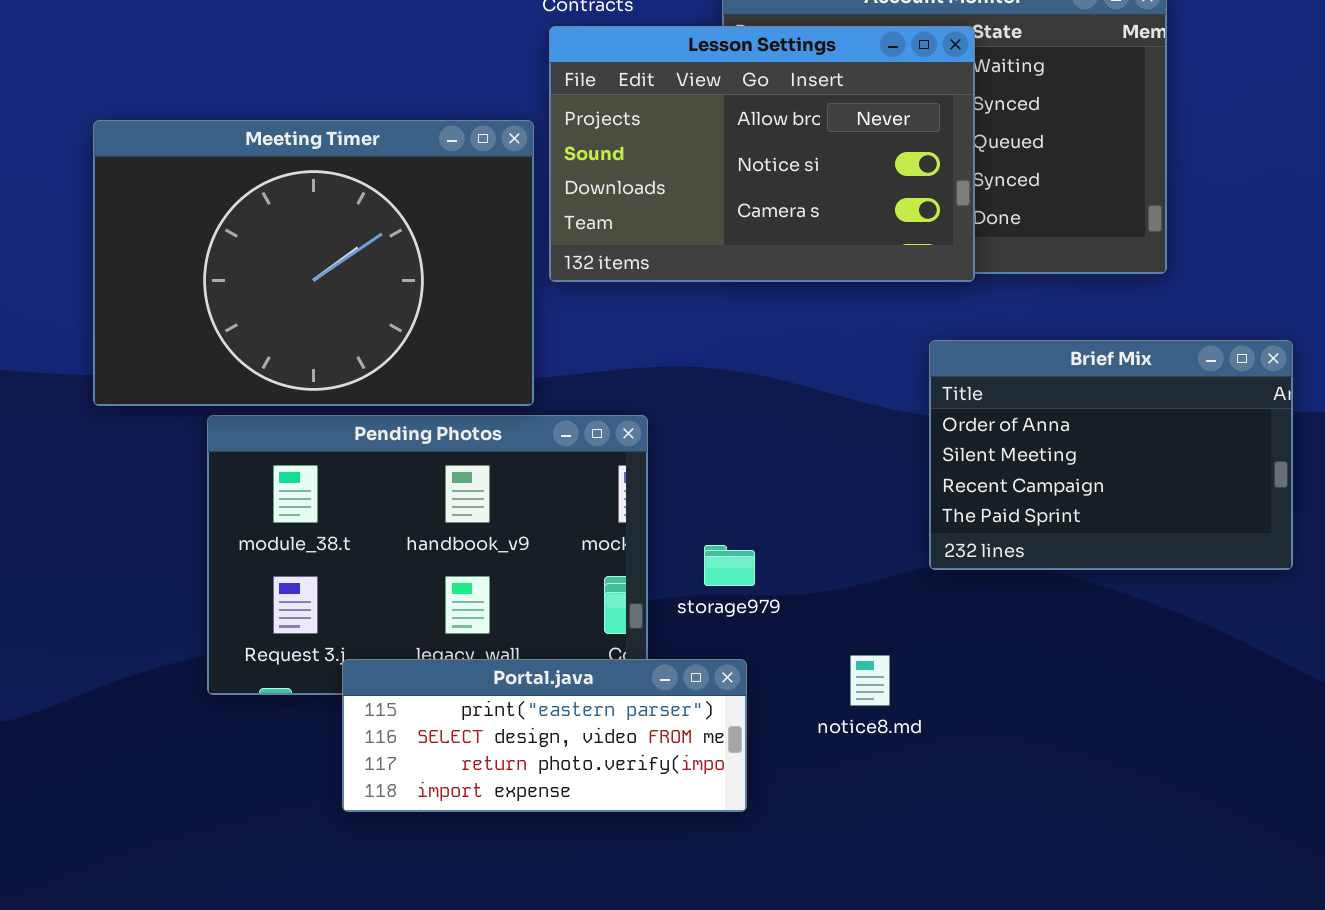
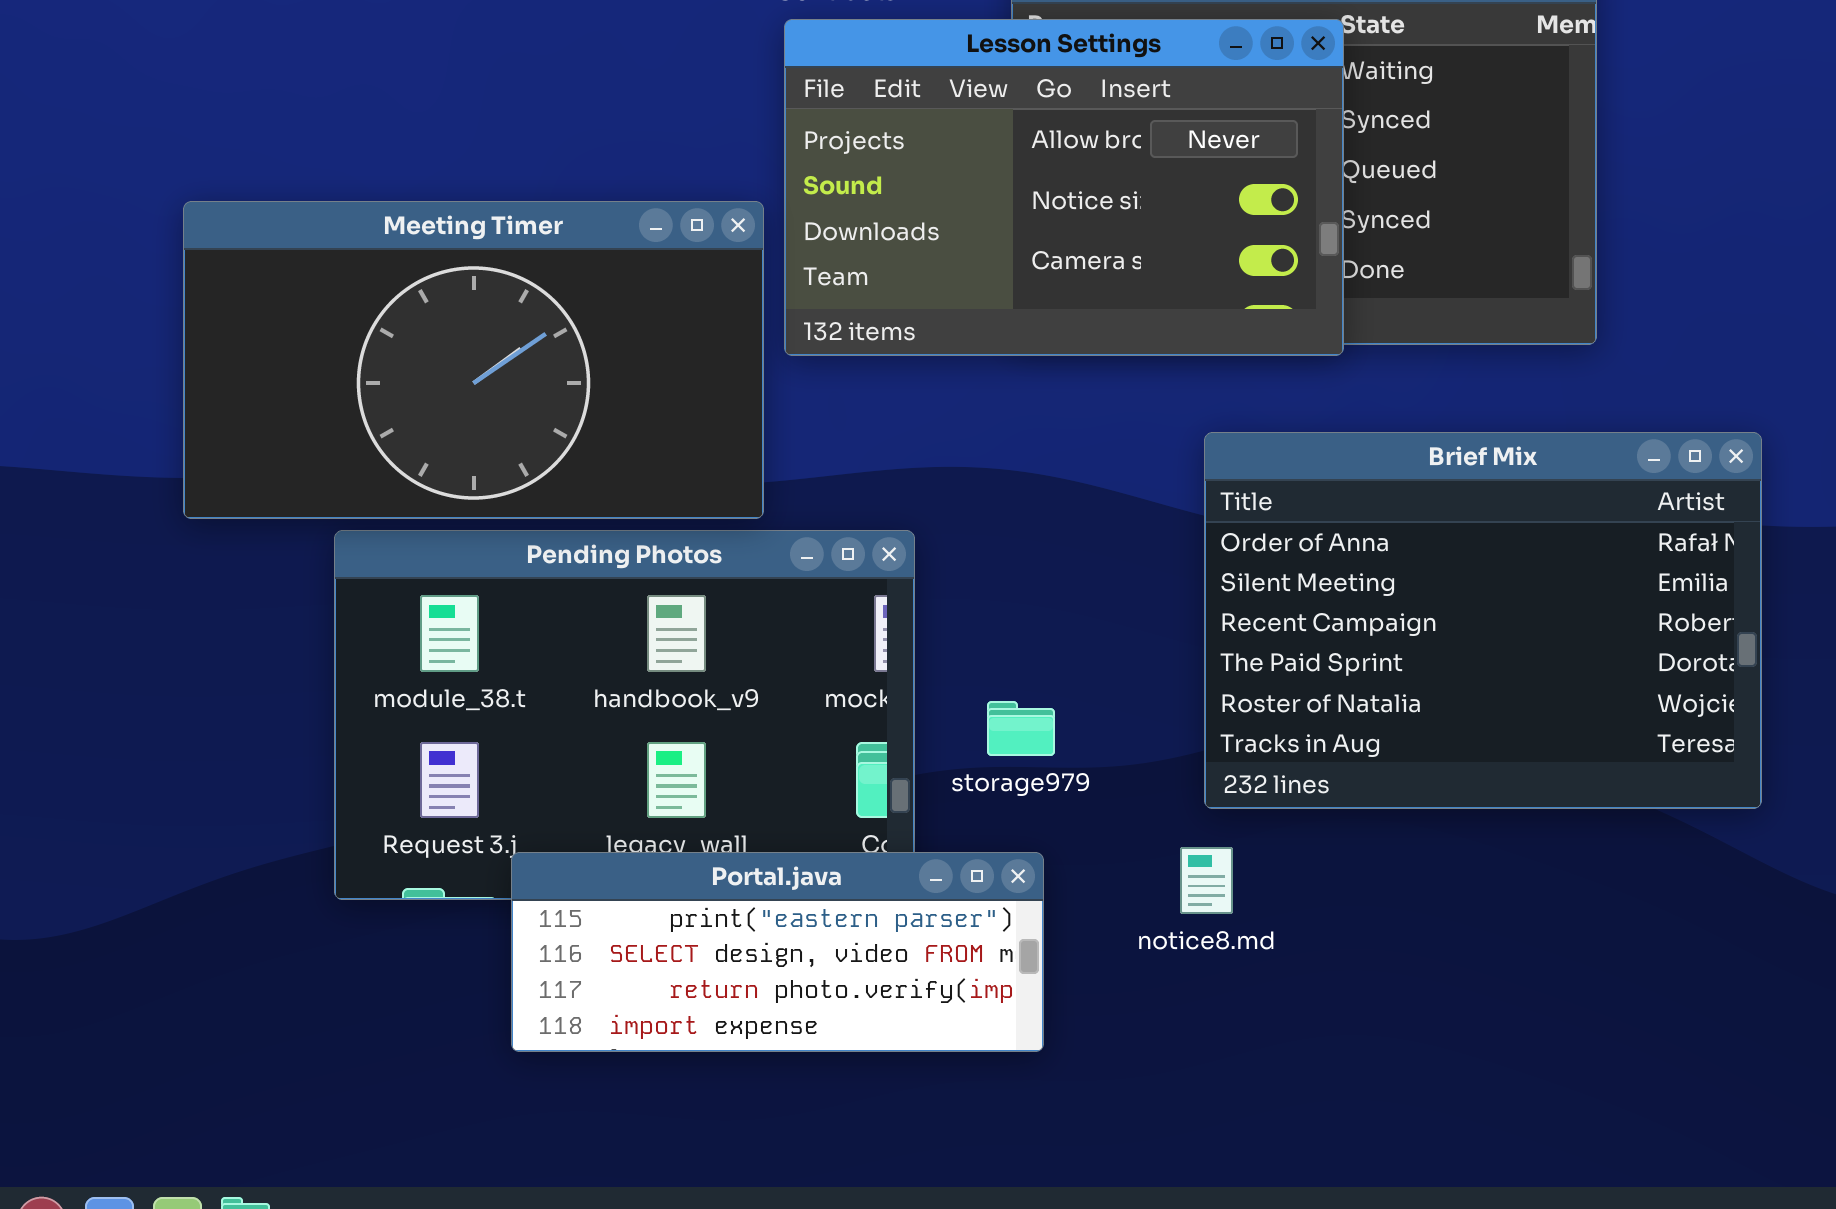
Meeting Timer: [93,120,534,406] -> [183,201,764,519], resized
Brief Mix: [929,340,1293,570] -> [1204,432,1762,809], resized

